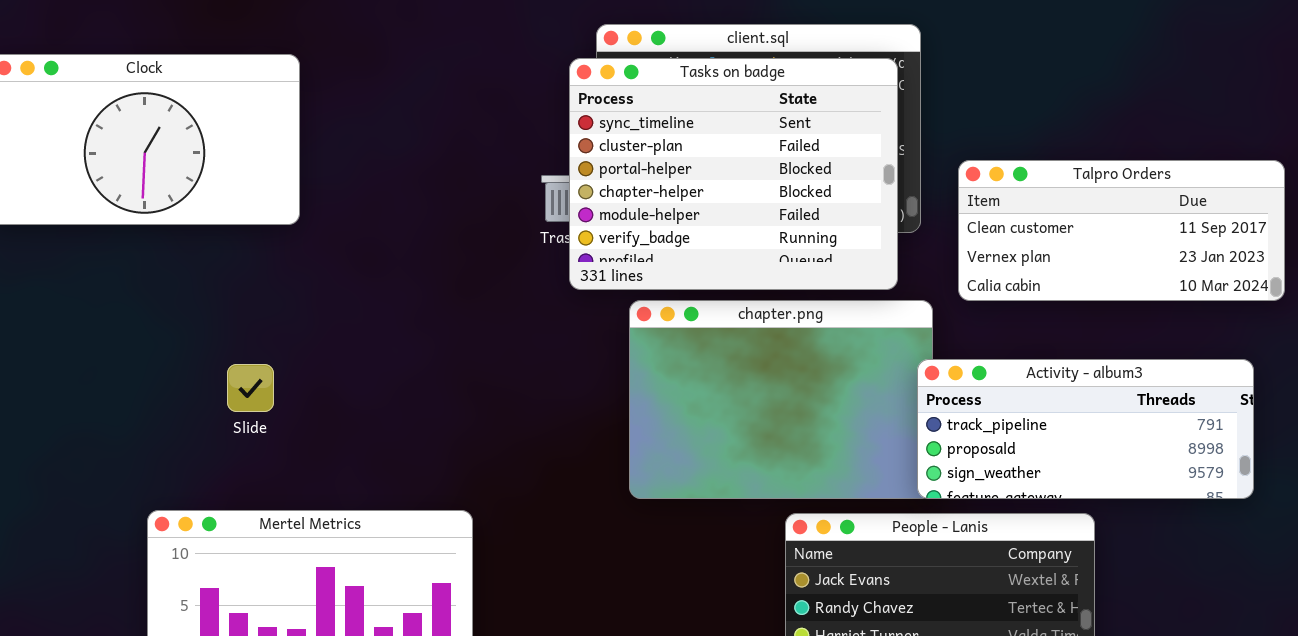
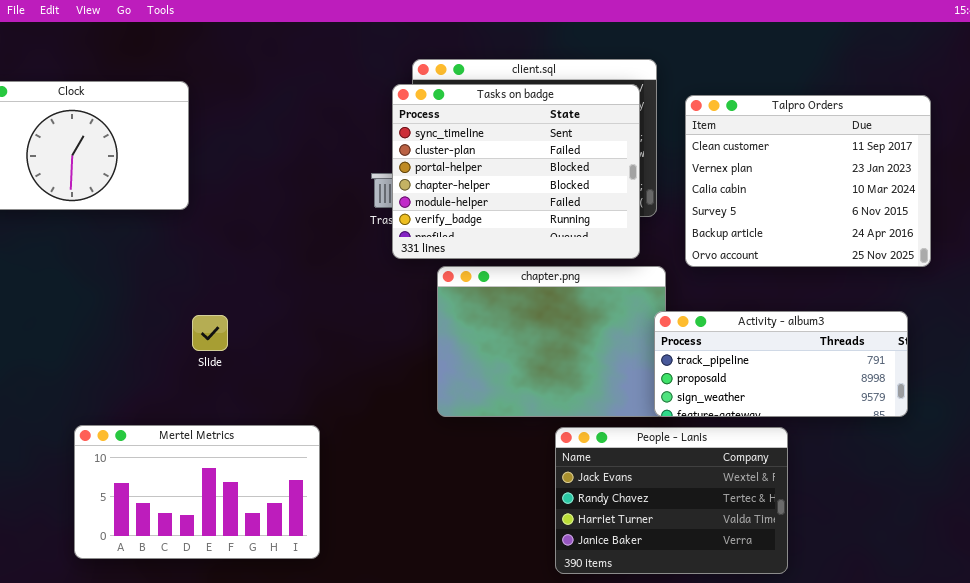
Talpro Orders: [958,160,1285,301] -> [685,95,931,267], resized
Slide: [227,364,274,412] -> [192,315,228,351], moved

